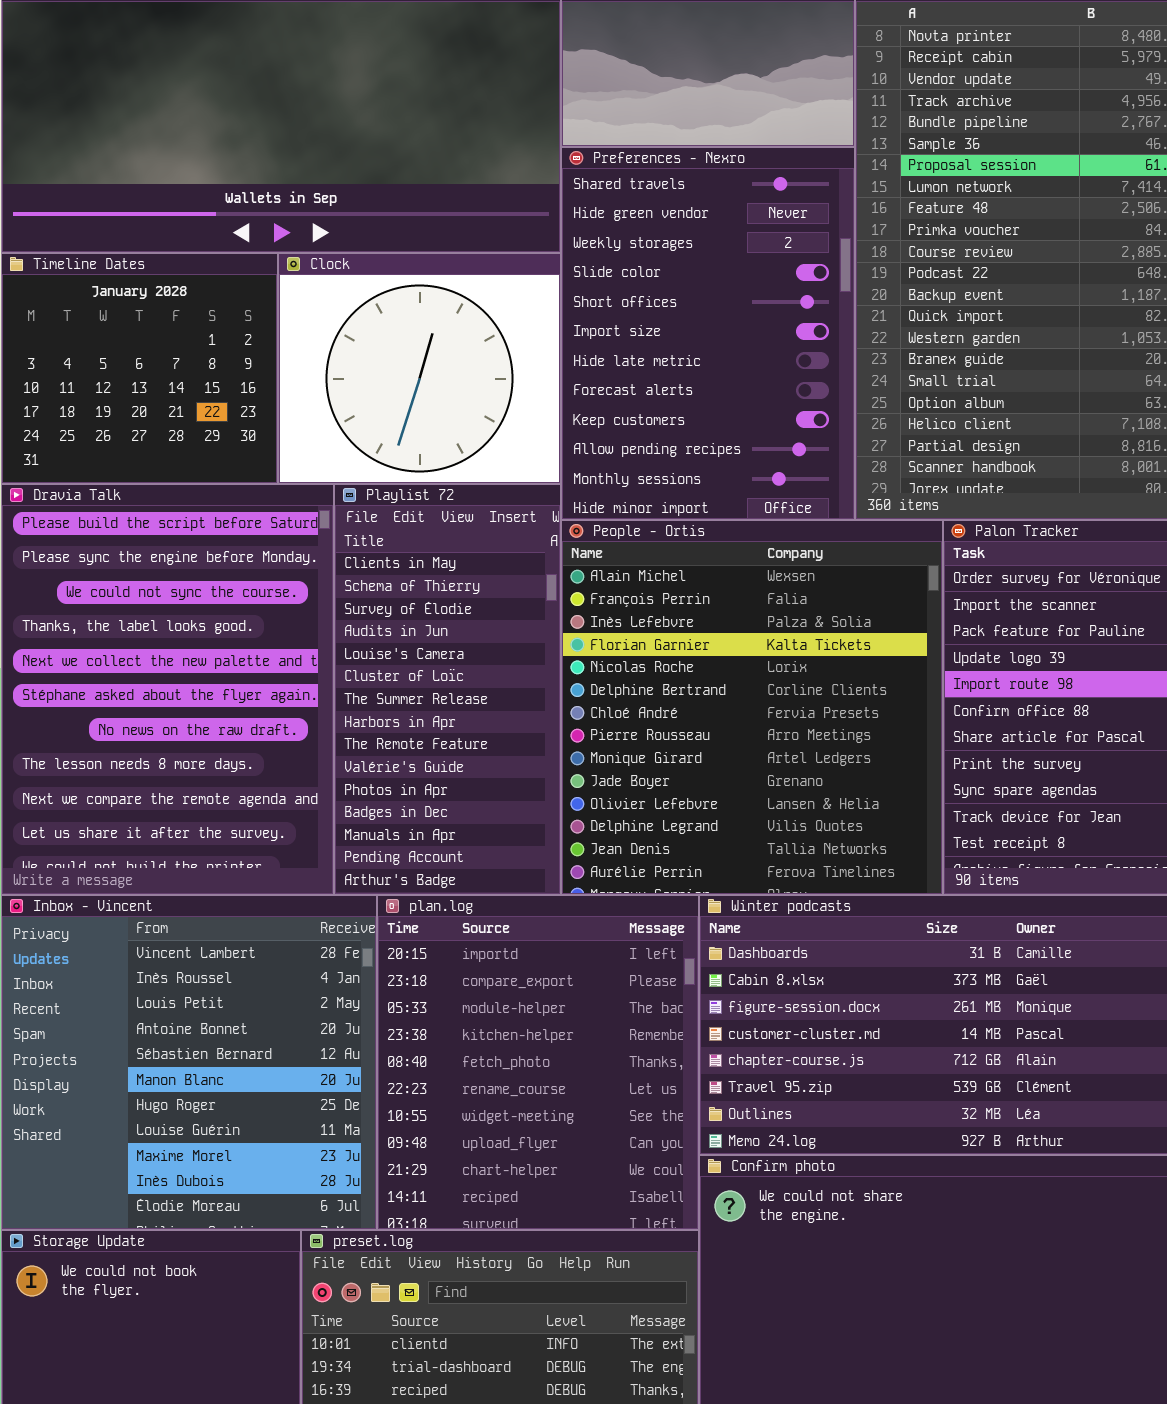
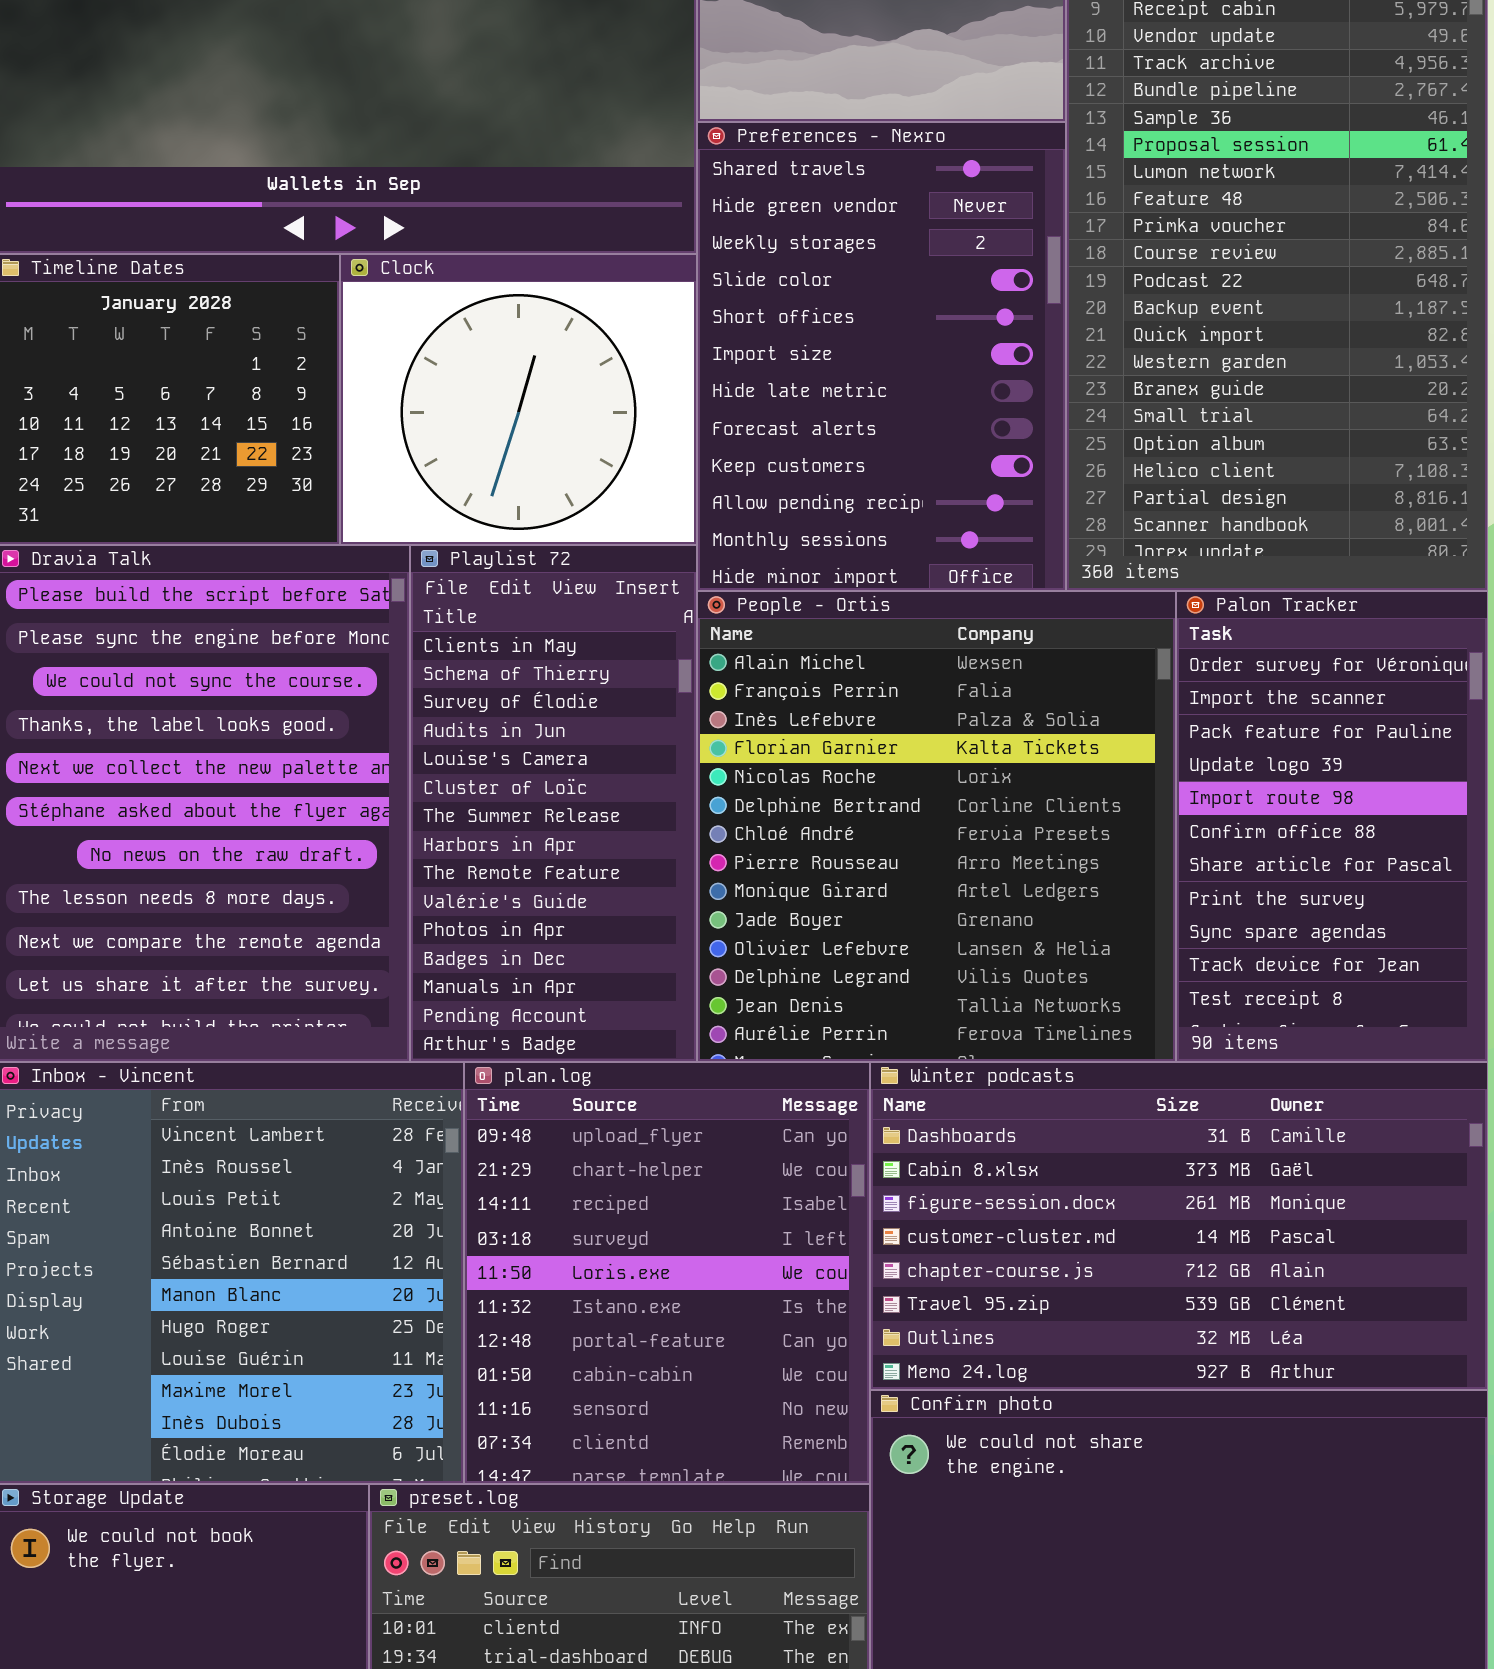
plan.log: [377,895,699,1230] -> [464,1062,870,1484], scrolled down 7 rows

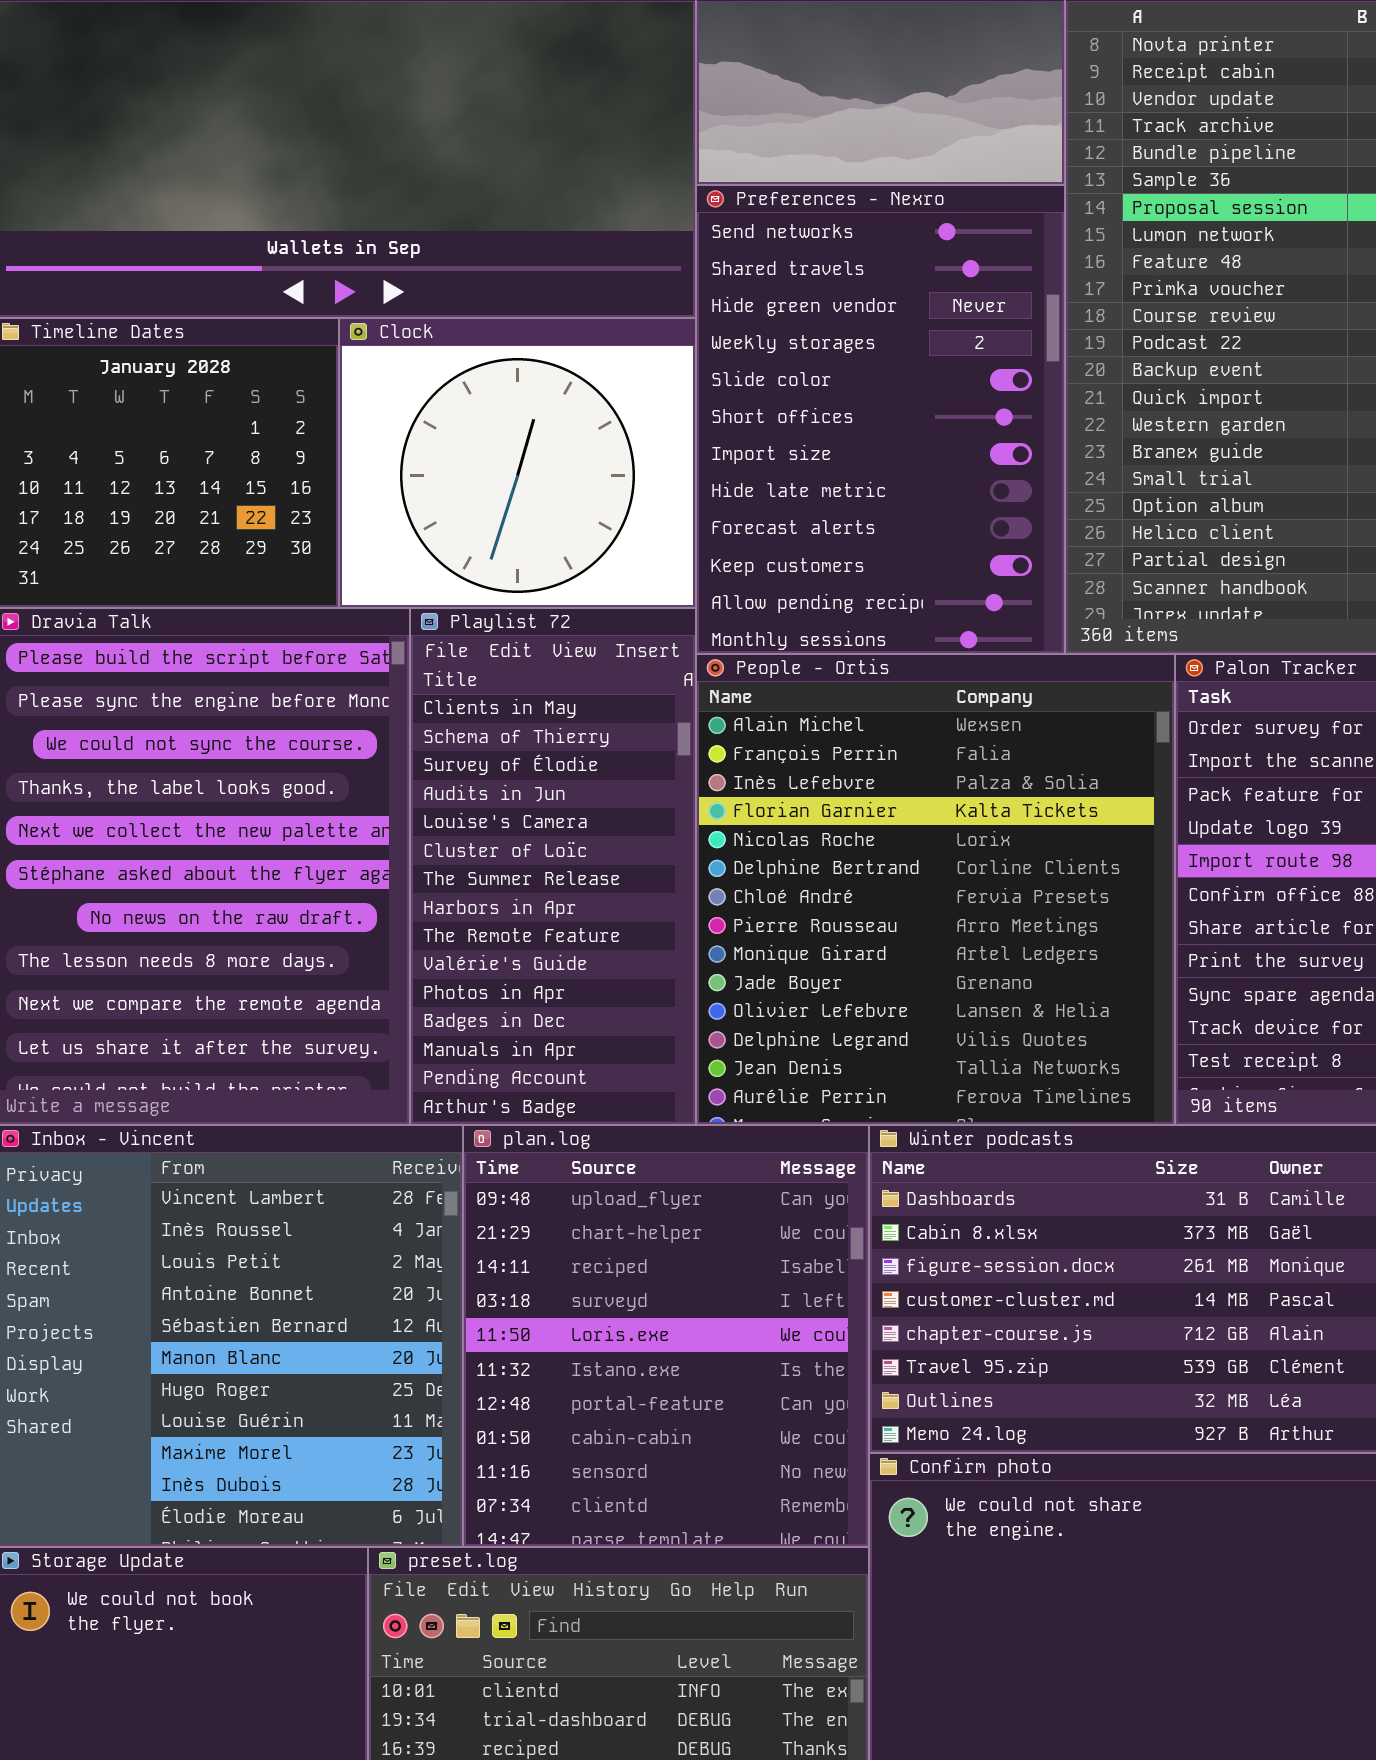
Preferences - Nexro: [697,122,1066,591] -> [696,185,1065,654], scrolled up 1 row

